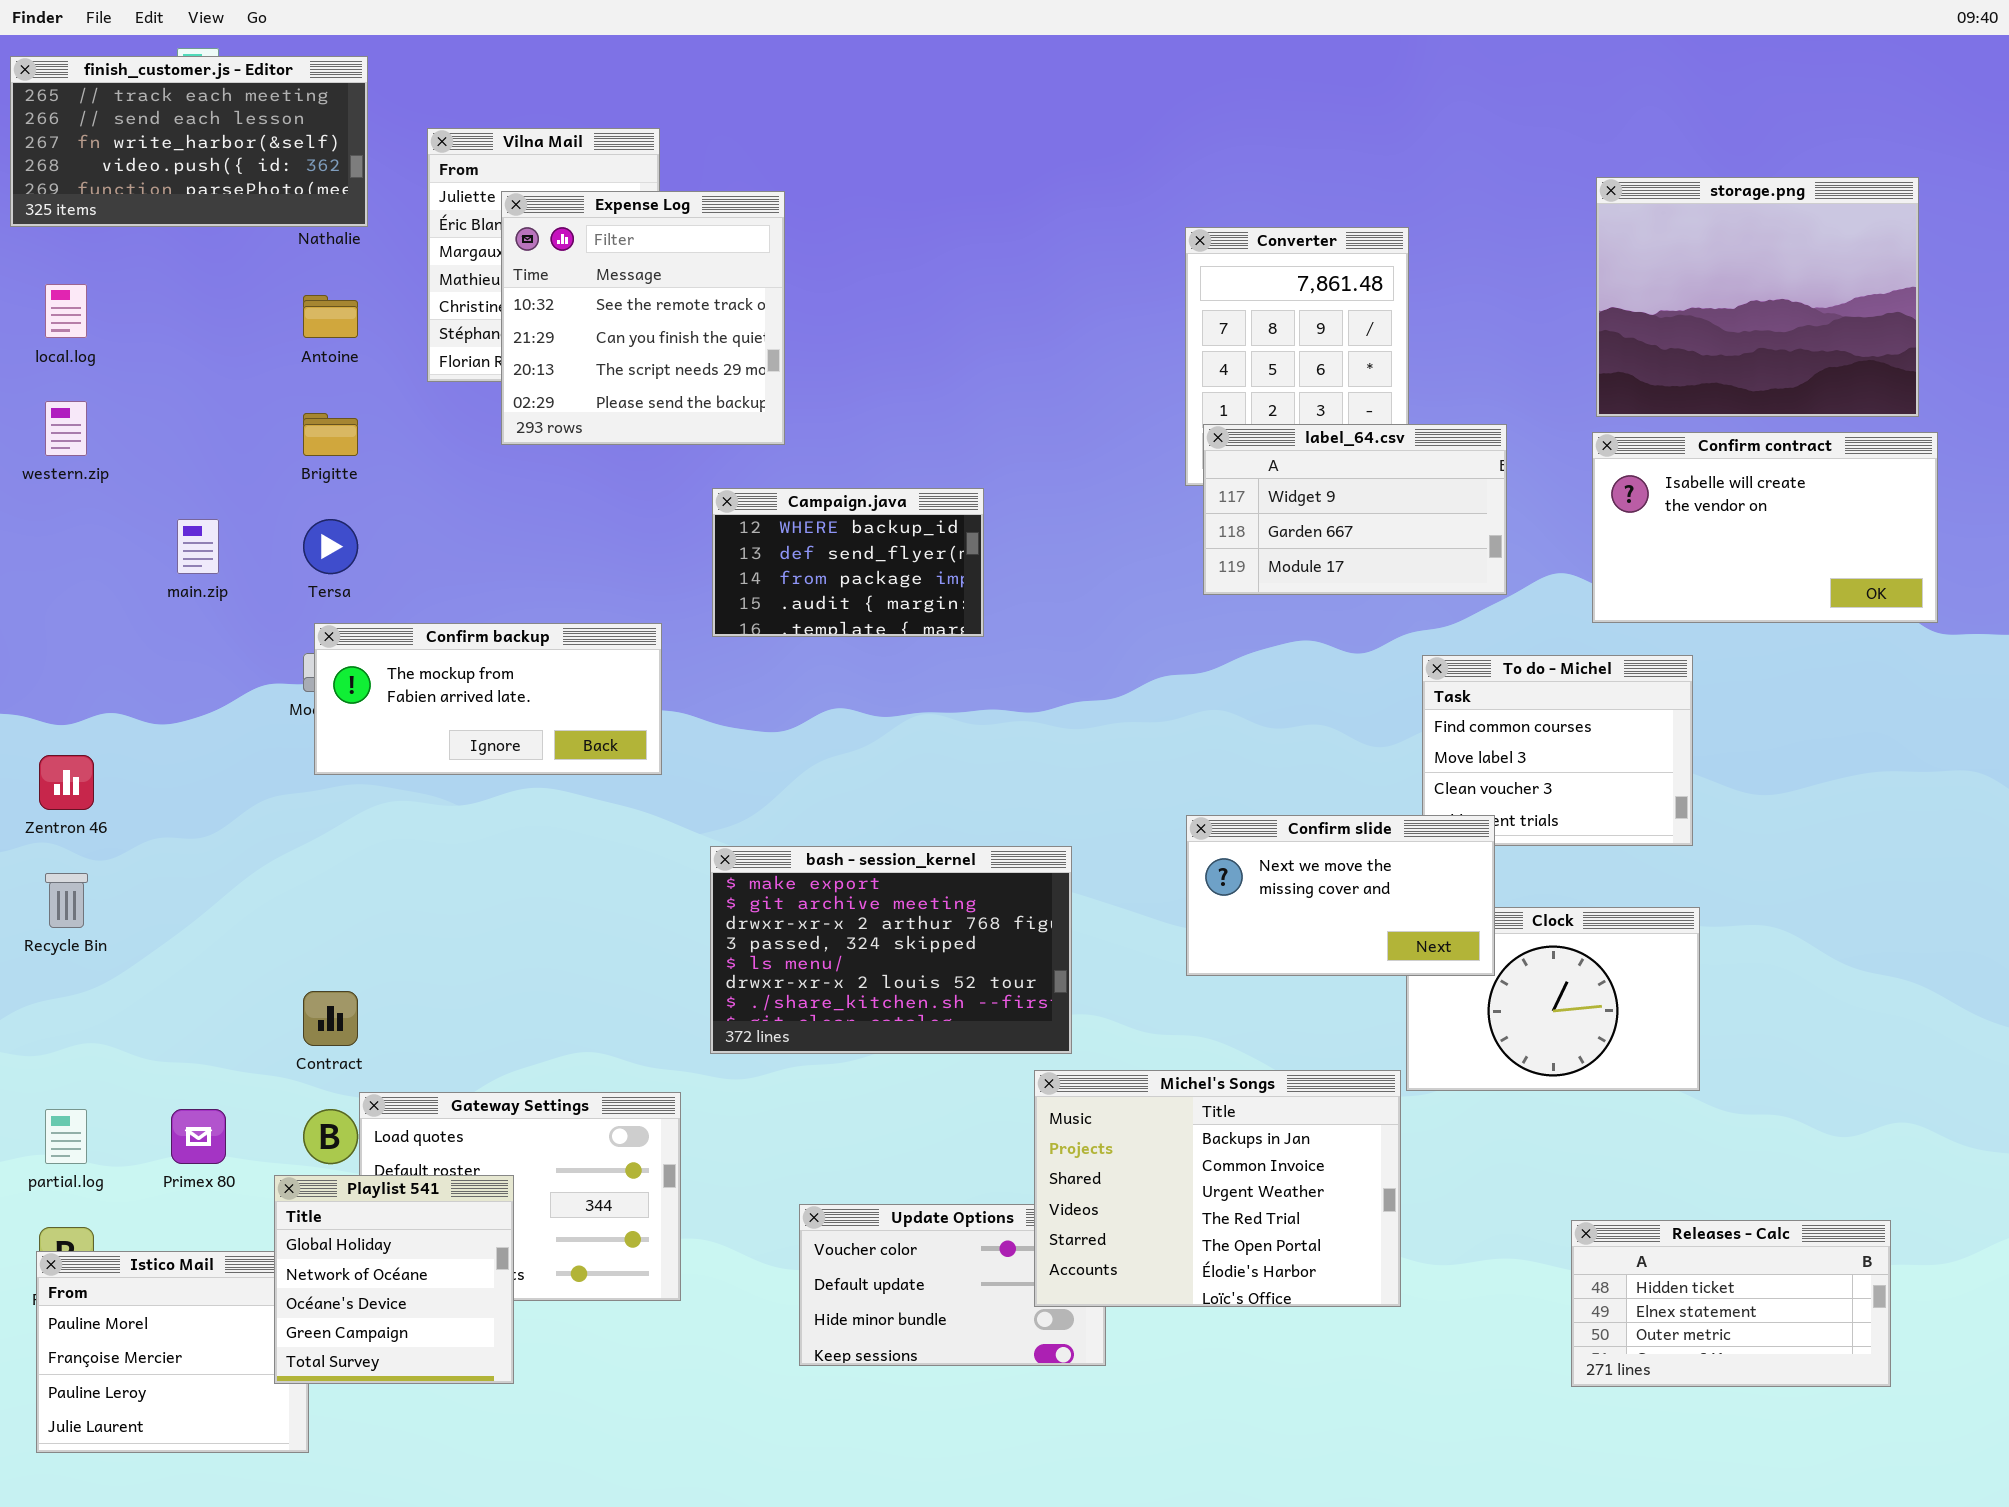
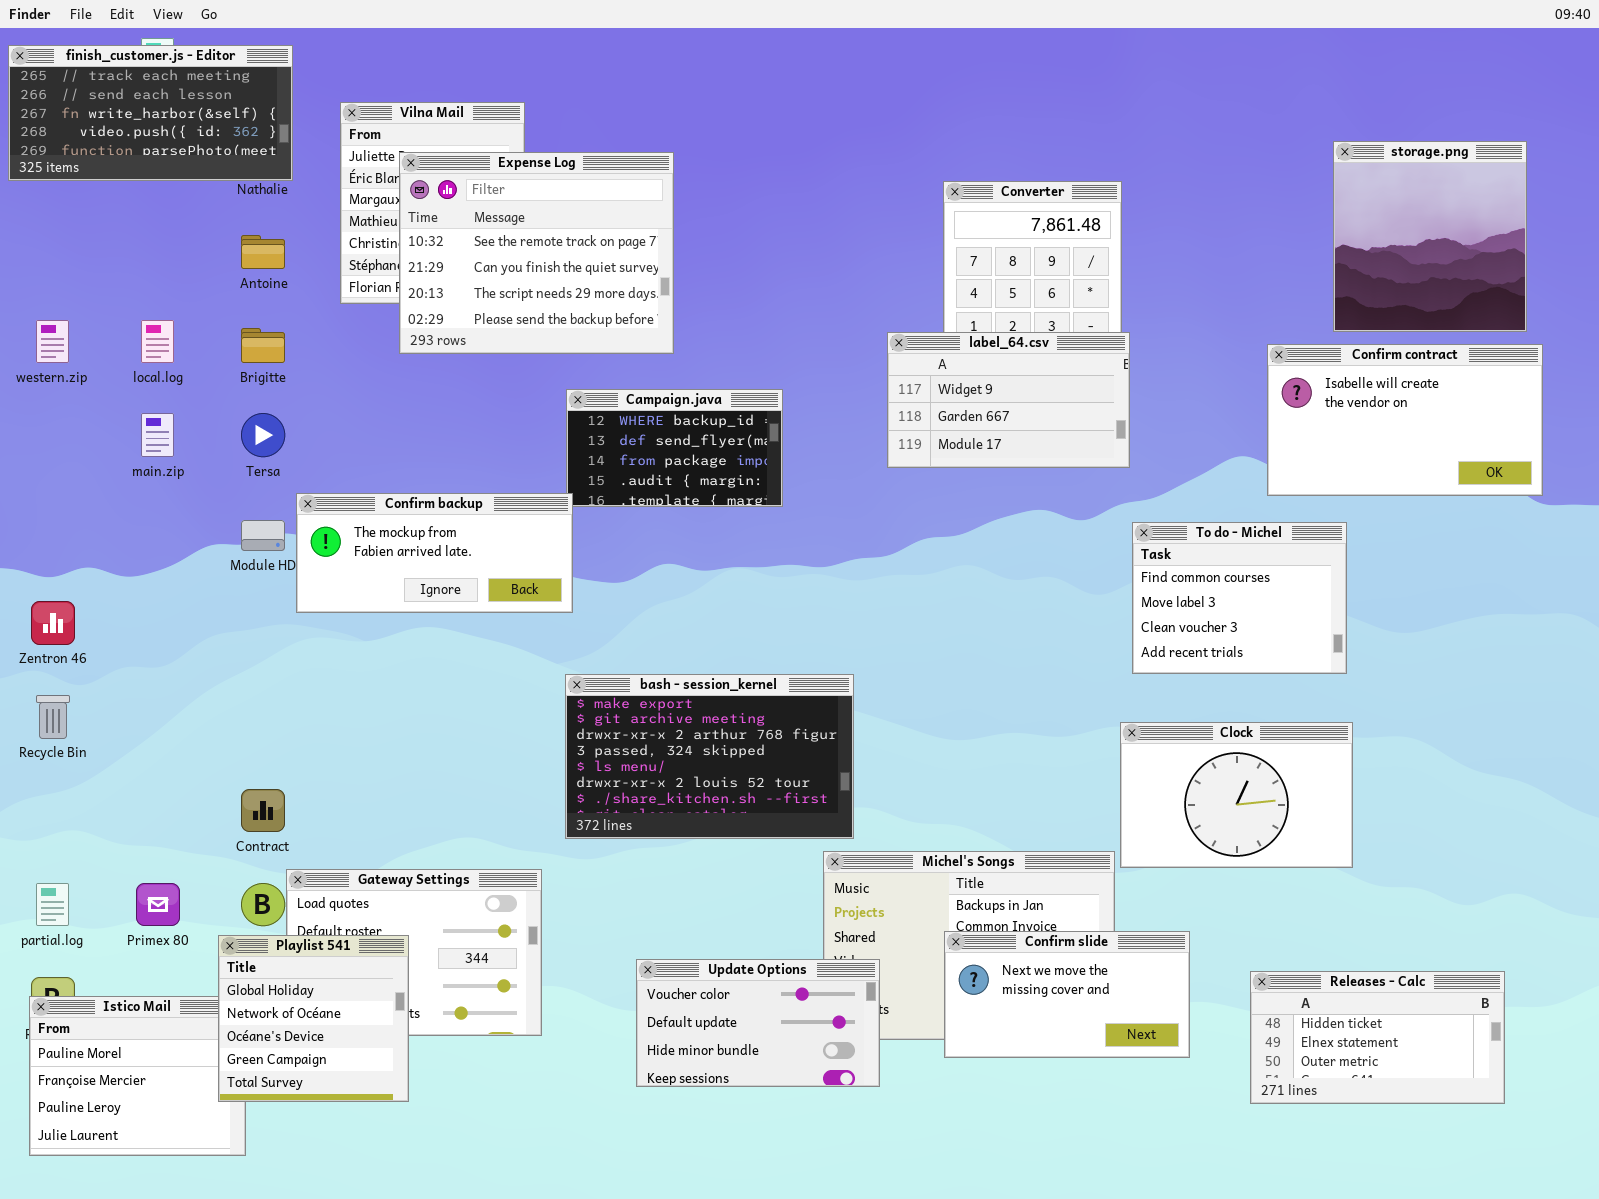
storage.png: [1596,177,1919,417] -> [1333,141,1527,332], resized
Expense Log: [501,191,785,445] -> [399,152,674,354], resized
local.log: [45,284,87,338] -> [141,320,174,363], moved
label_64.csv: [1203,424,1507,595] -> [887,332,1130,468], moved
Confirm backup: [314,623,662,775] -> [296,493,573,613], moved
Confirm slide: [1186,815,1495,976] -> [944,931,1190,1058], moved
Update Options: [799,1204,1106,1366] -> [636,959,880,1087], raised

